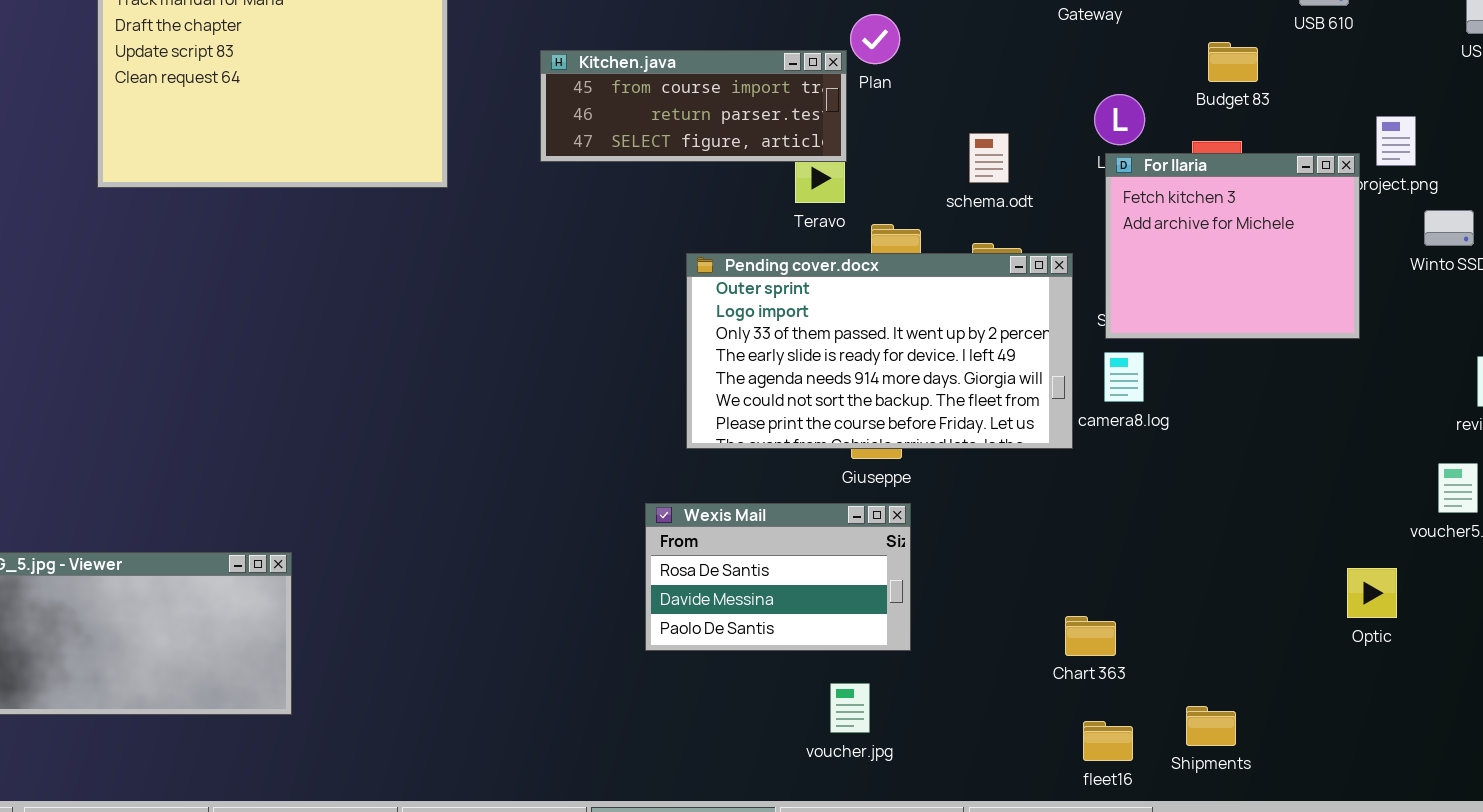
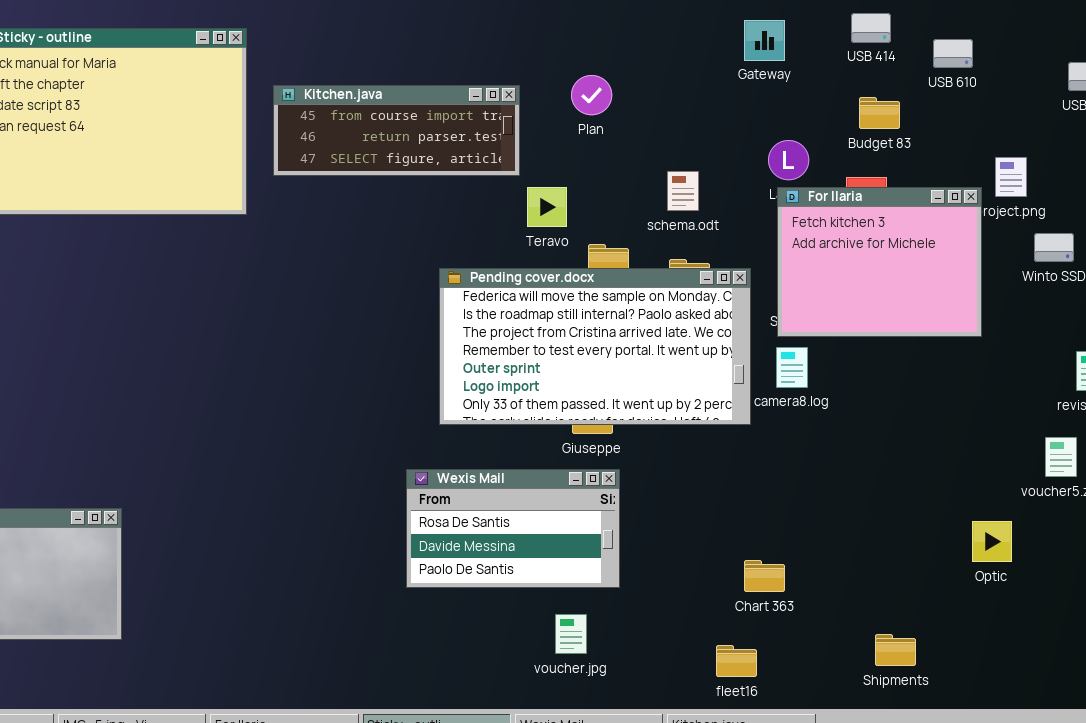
Kitchen.java: [540,50,847,162] -> [273,85,520,176], moved
Pending cover.docx: [686,253,1073,449] -> [439,268,751,425], scrolled up 4 rows
Shipments: [1186,706,1236,746] -> [875,634,916,666], moved
fleet16: [1083,721,1133,761] -> [716,645,757,677], moved

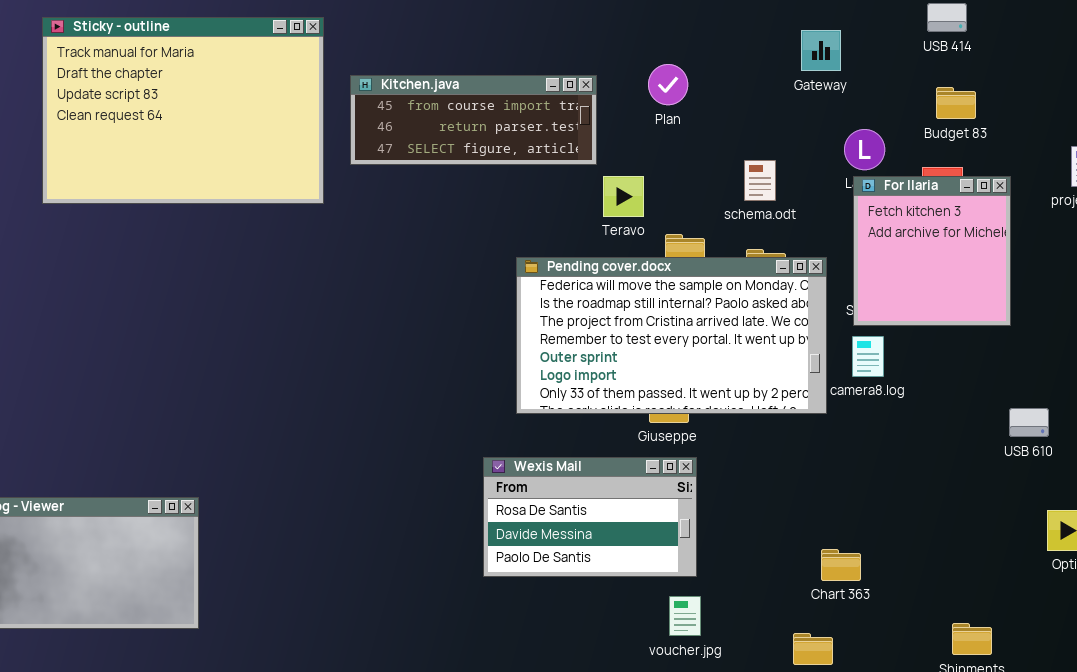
Gateway: [744,20,785,61] -> [801,30,841,71], moved
USB 610: [933,39,973,68] -> [1009,408,1049,437], moved
For Ilaria: [777,187,982,337] -> [853,176,1011,326], resized
voucher.jpg: [555,614,587,654] -> [669,596,701,636], moved

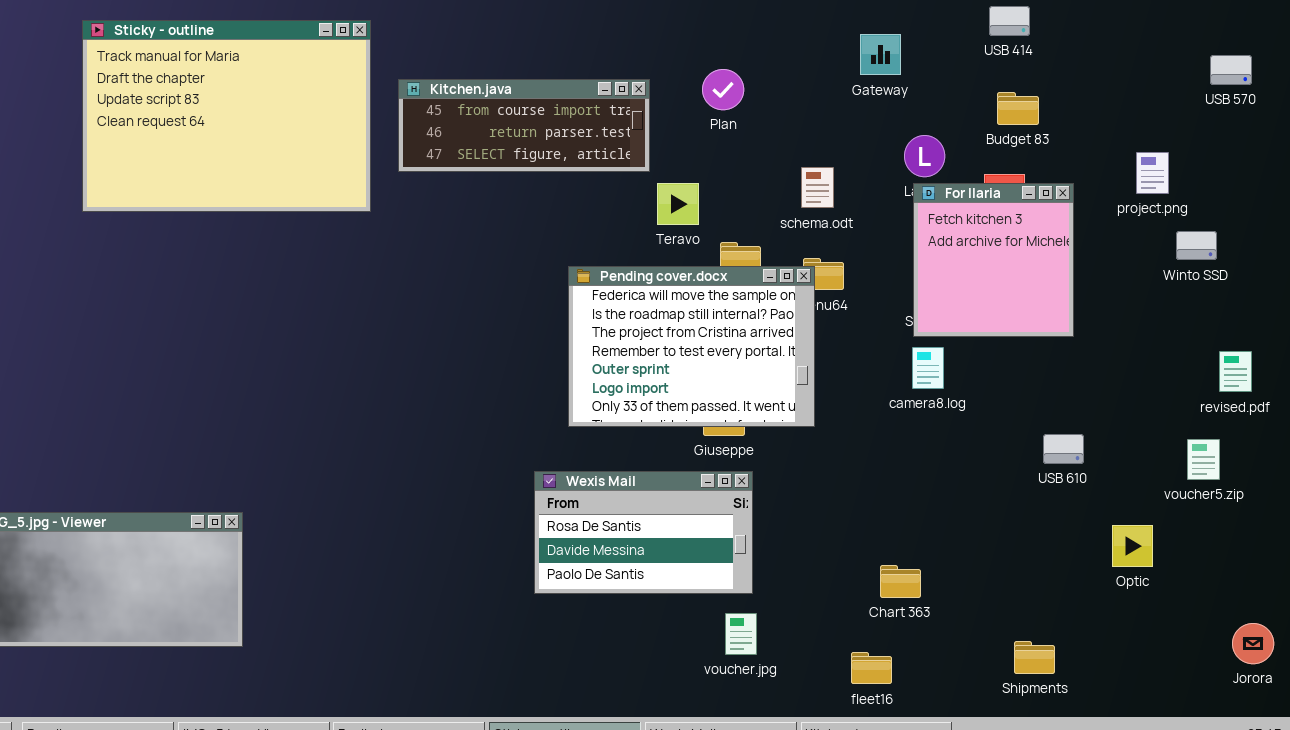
Pending cover.docx: [516,257,827,414] -> [568,266,815,427], resized
USB 610: [1009,408,1049,437] -> [1043,434,1084,464], moved

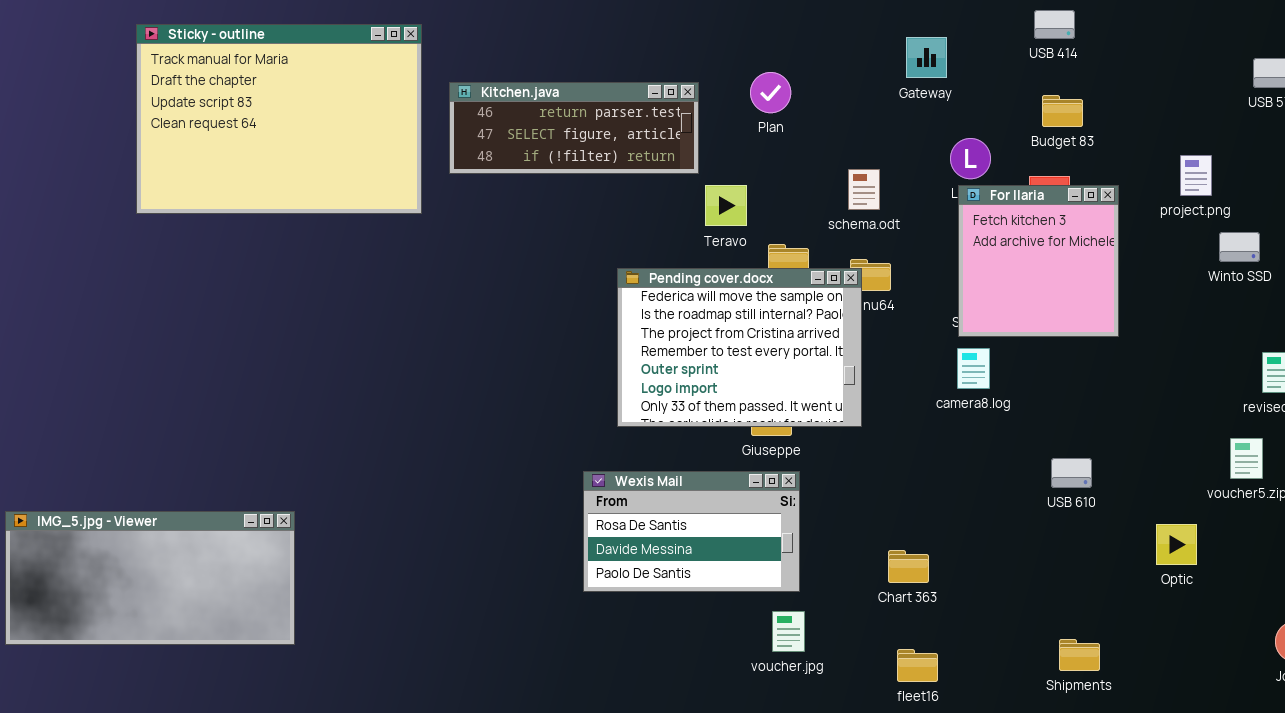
Kitchen.java: [398,79,650,172] -> [449,82,699,174], scrolled down 1 row
USB 610: [1043,434,1084,464] -> [1051,458,1092,488], moved
Chart 363: [880,565,921,598] -> [888,550,929,583], moved

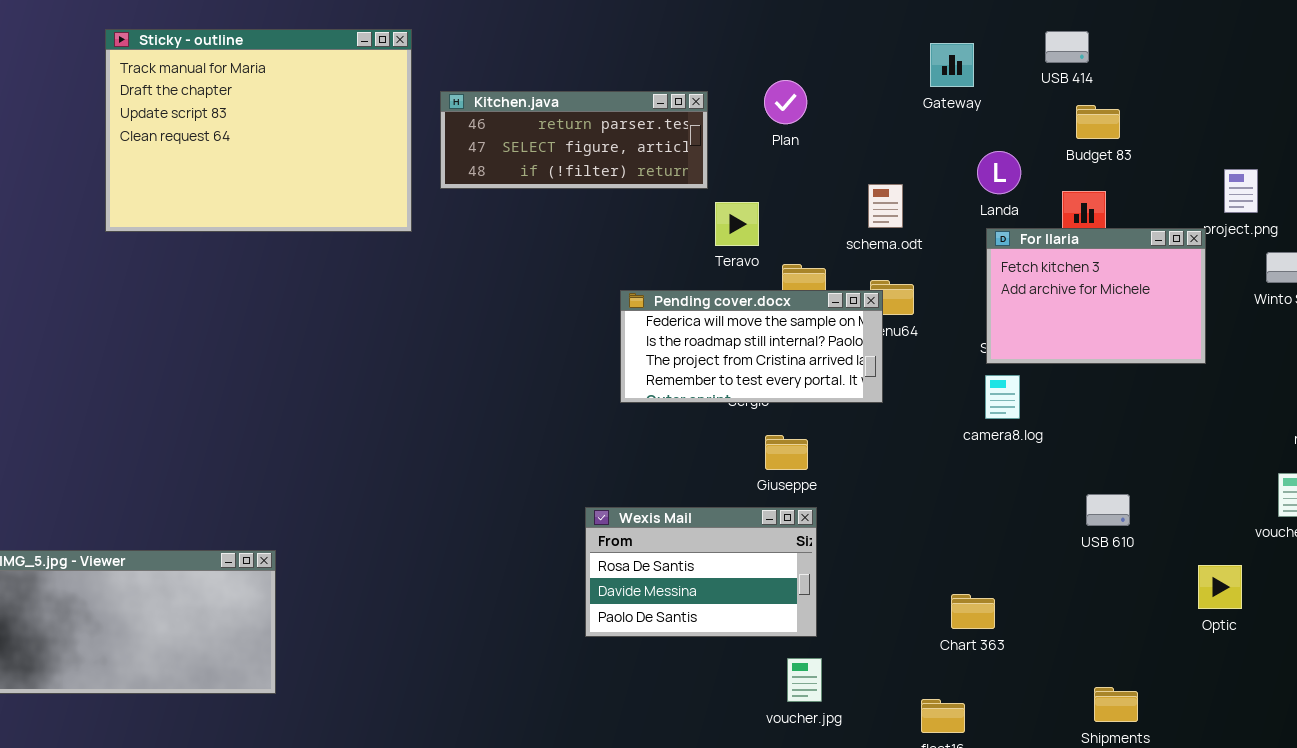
USB 414: [1034,10,1075,39] -> [1045,31,1089,63], moved
For Ilaria: [958,185,1119,337] -> [986,228,1206,364], resized
Pending cover.docx: [617,268,862,427] -> [620,290,883,403], resized
Chart 363: [888,550,929,583] -> [951,594,995,629], moved

